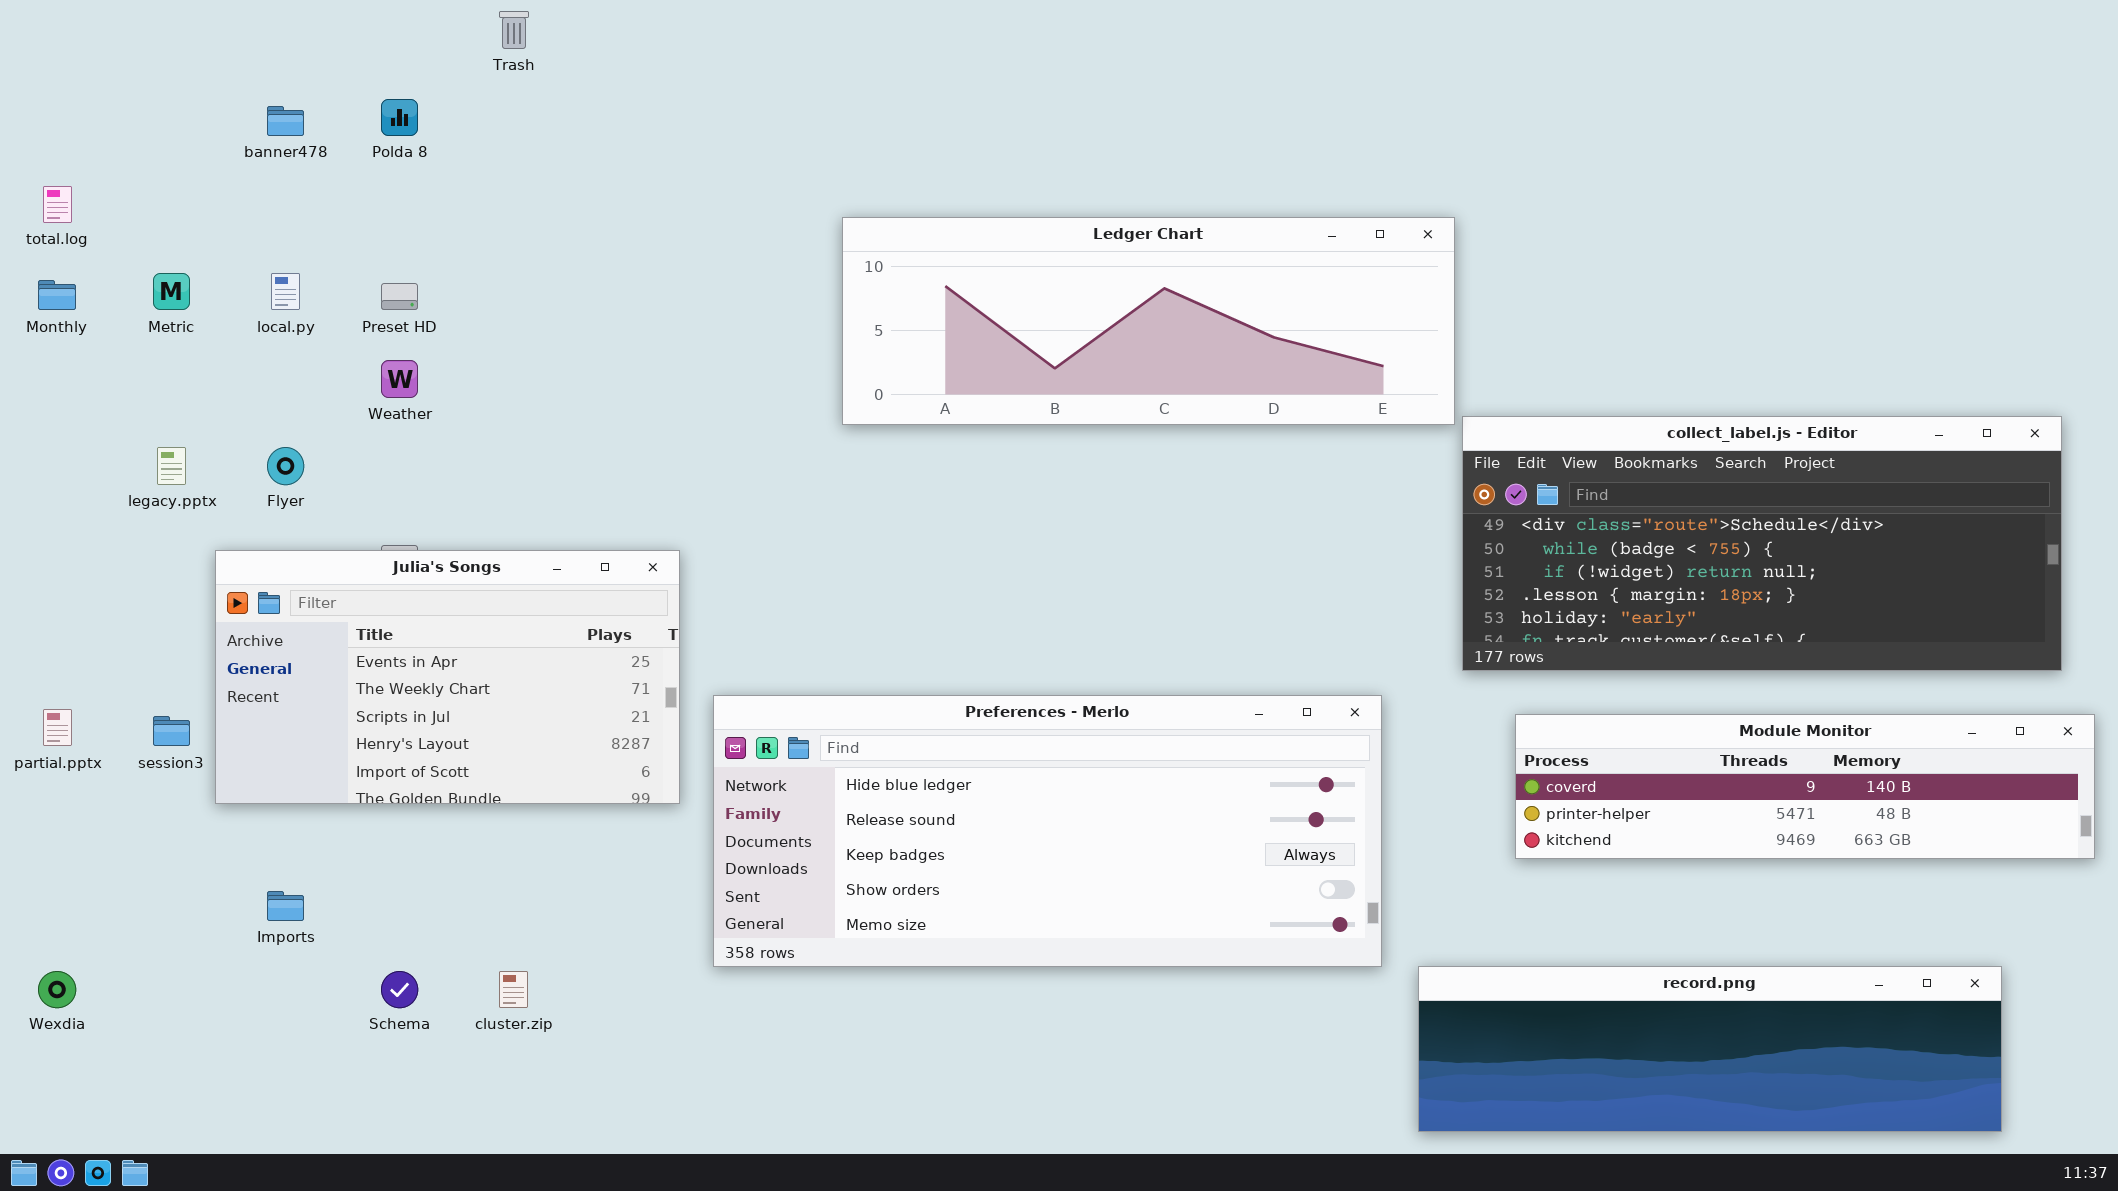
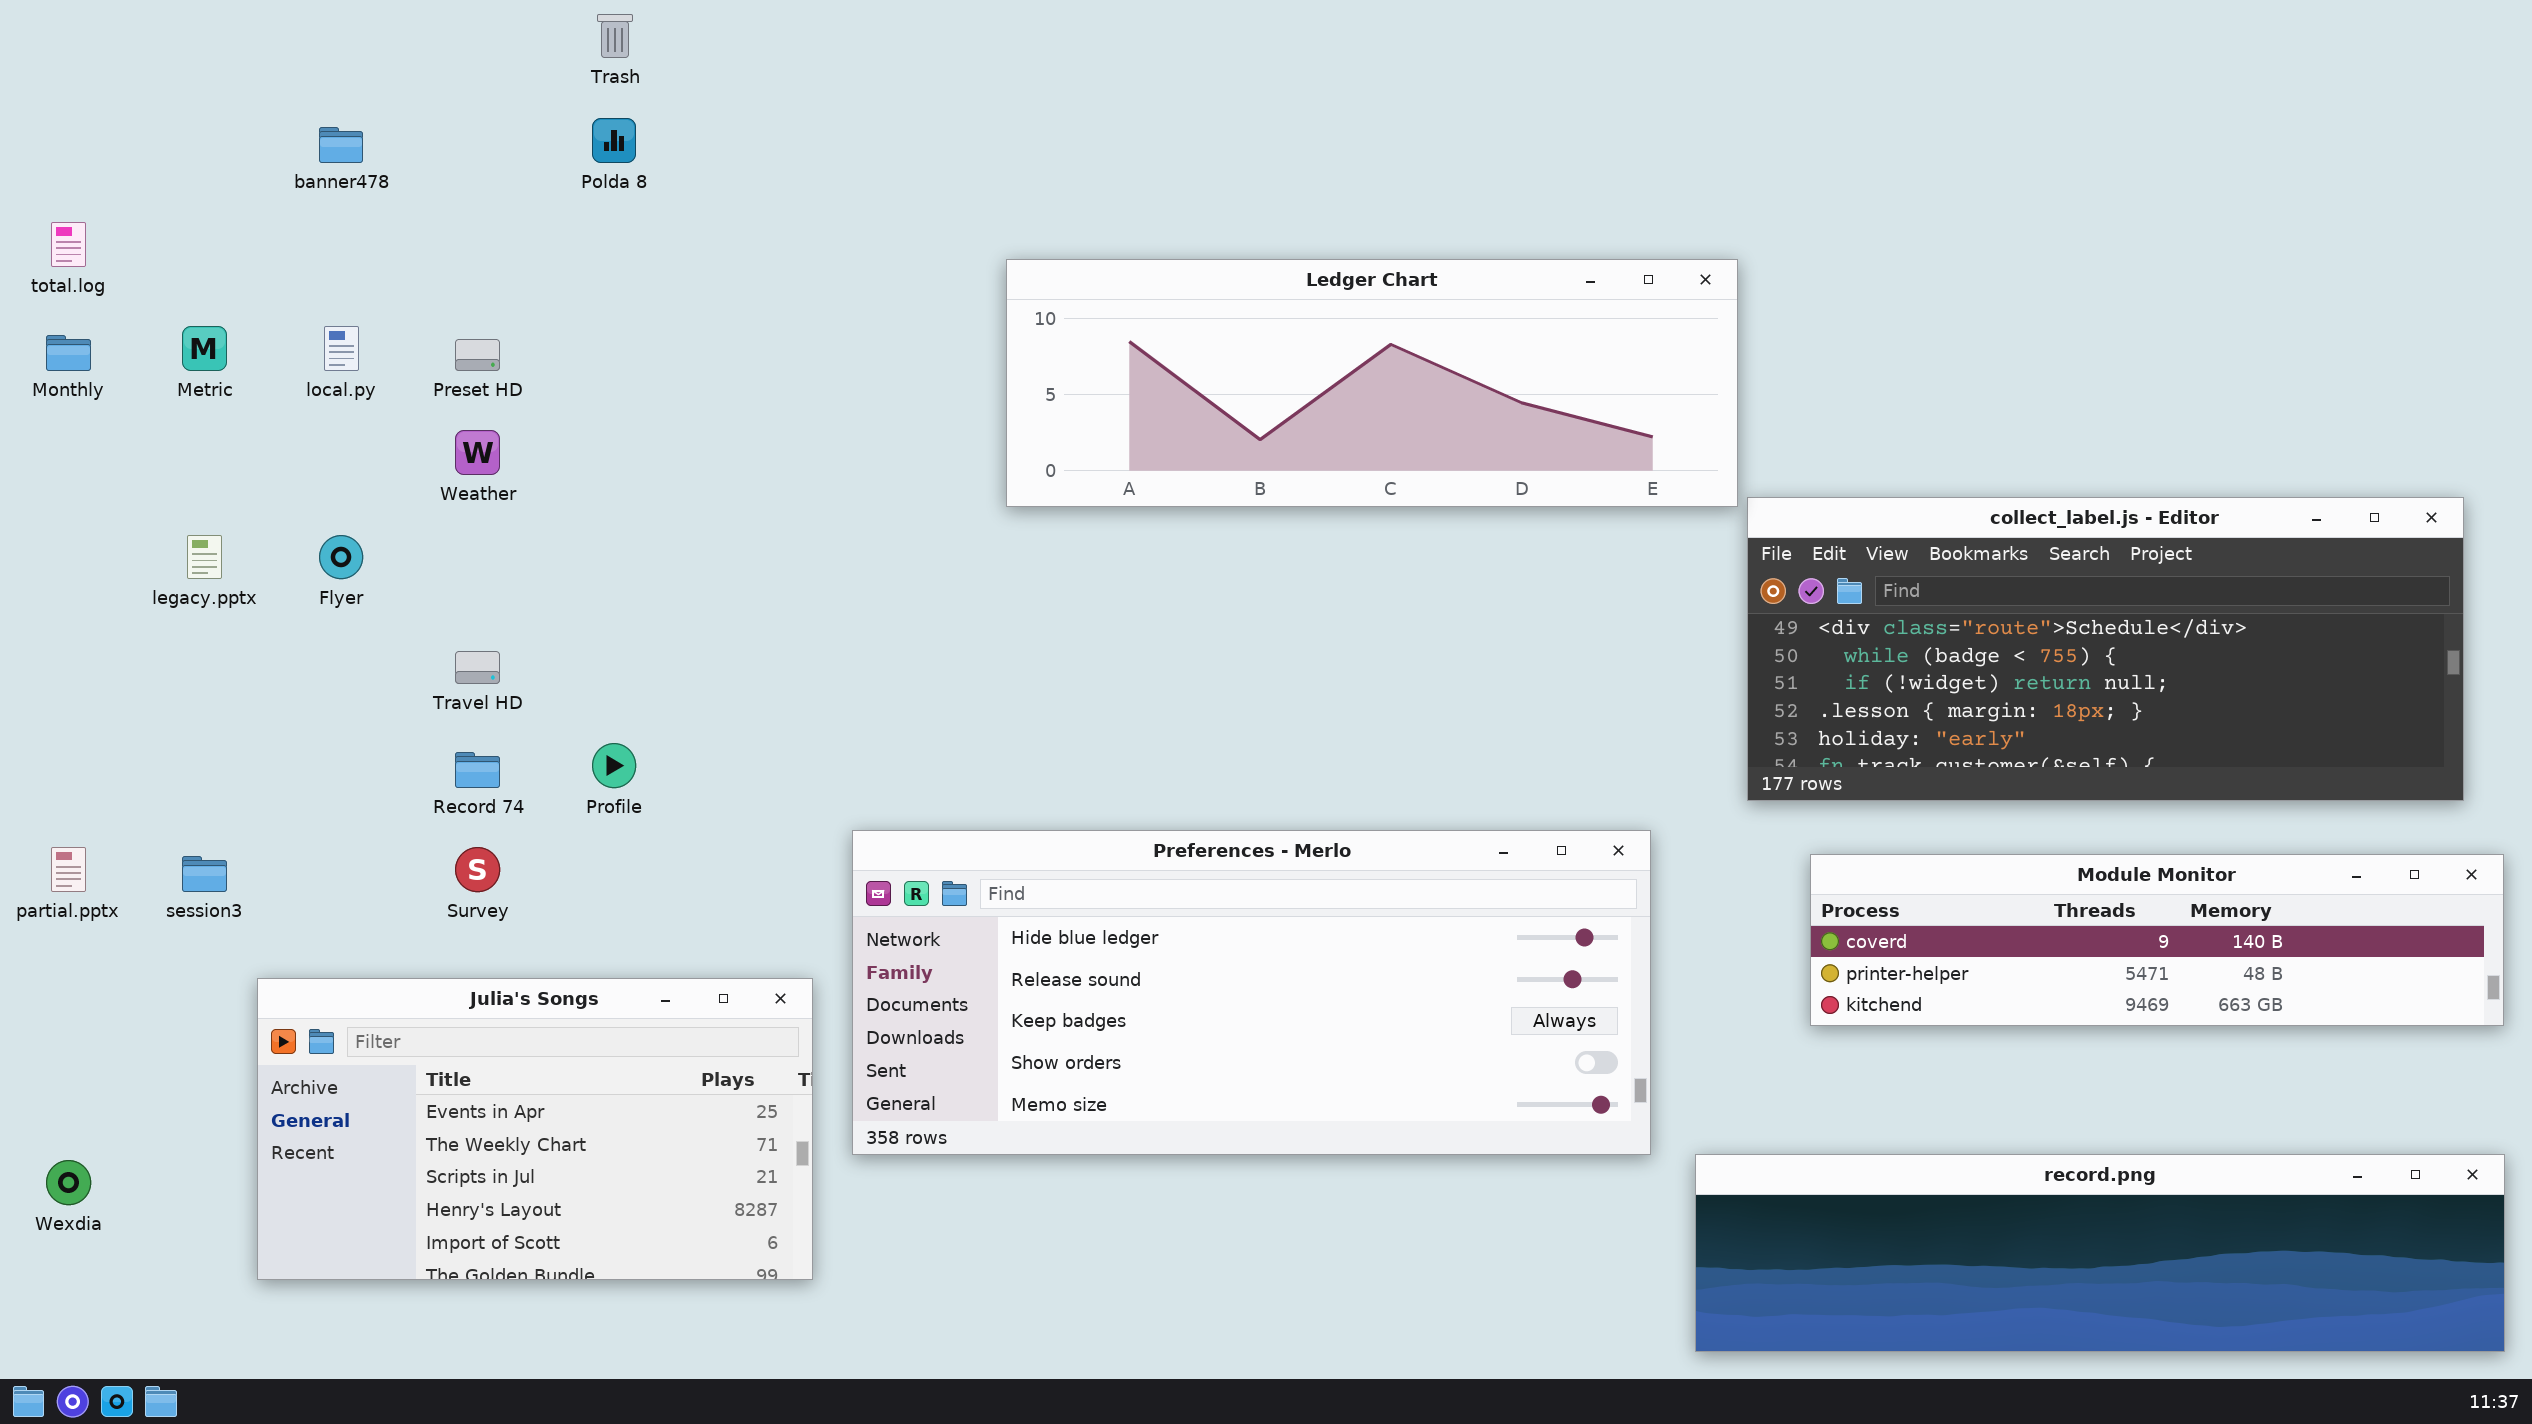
Polda 8: [381,99,418,136] -> [592,118,636,163], moved
Julia's Songs: [215,550,680,804] -> [257,978,813,1280], moved
record.png: [1418,966,2002,1132] -> [1695,1154,2505,1352], resized

